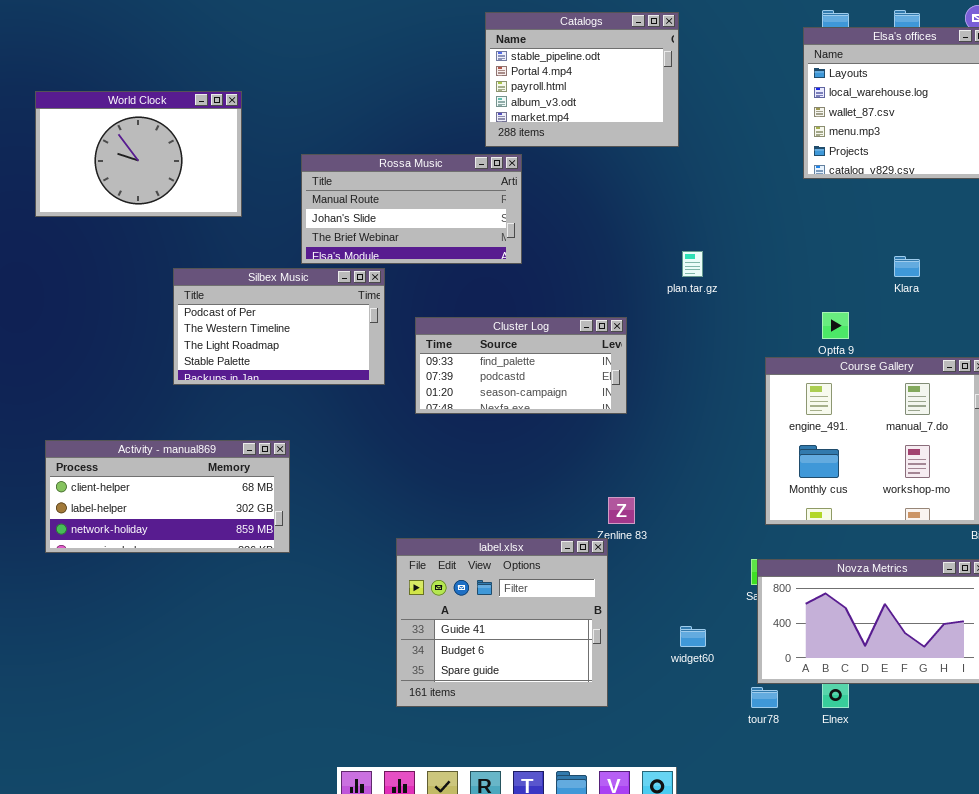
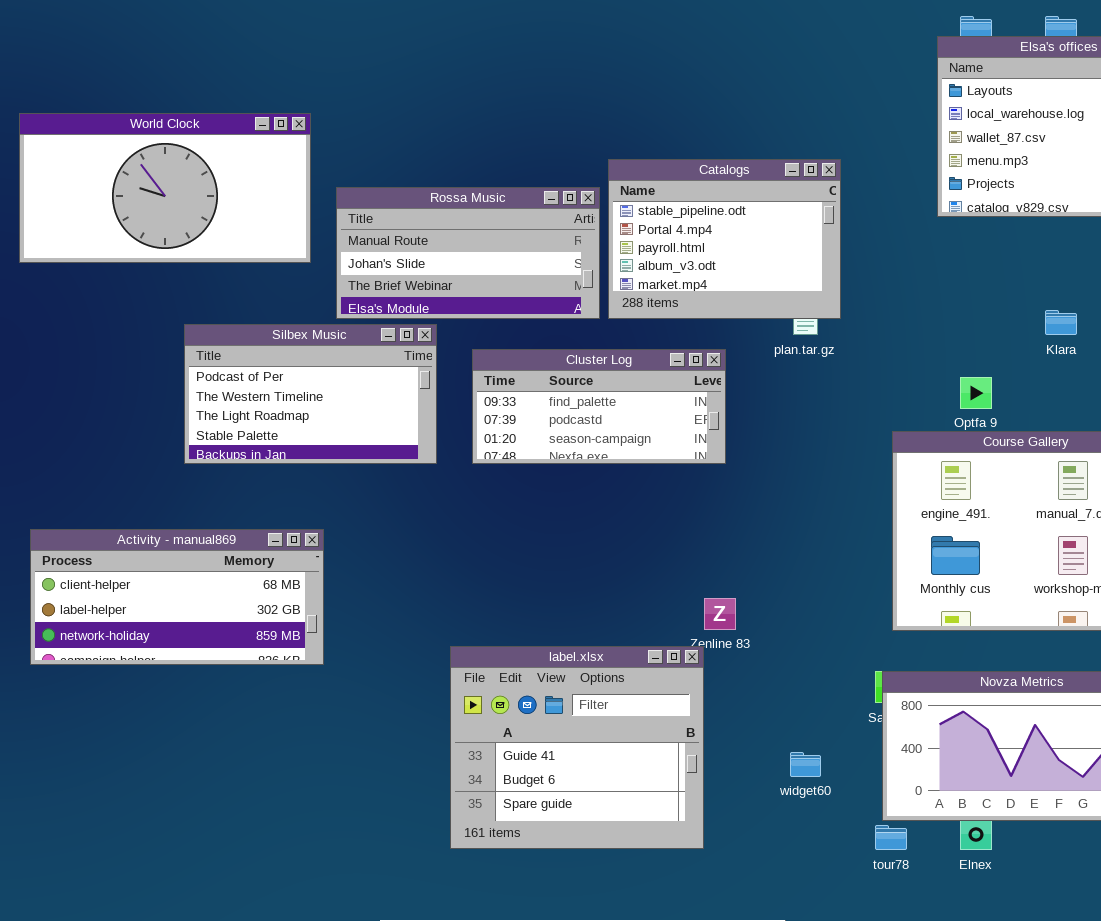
Catalogs: [485,12,679,147] -> [608,159,841,319], moved
World Clock: [35,91,242,217] -> [19,113,311,263], resized
Cluster Log: [415,317,627,414] -> [472,349,726,464], moved

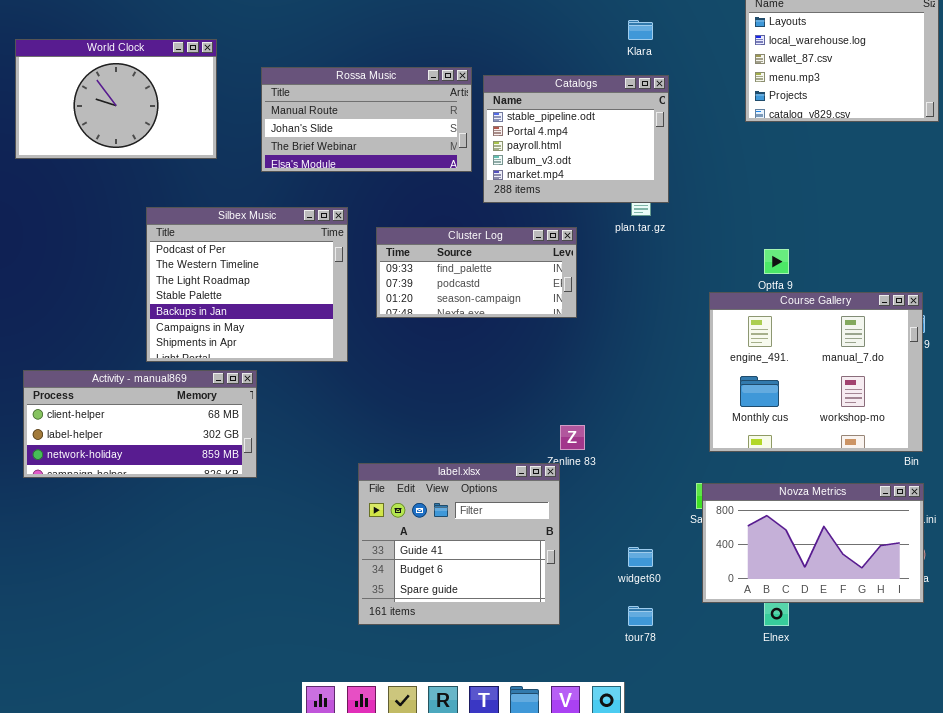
World Clock: [19,113,311,263] -> [15,39,217,159], resized
Rossa Music: [336,187,600,319] -> [261,67,472,172], moved
Klara: [1045,310,1077,335] -> [628,20,653,40], moved
Silbex Music: [184,324,437,464] -> [146,207,348,362], resized
tour78: [875,825,907,850] -> [628,606,653,626], moved

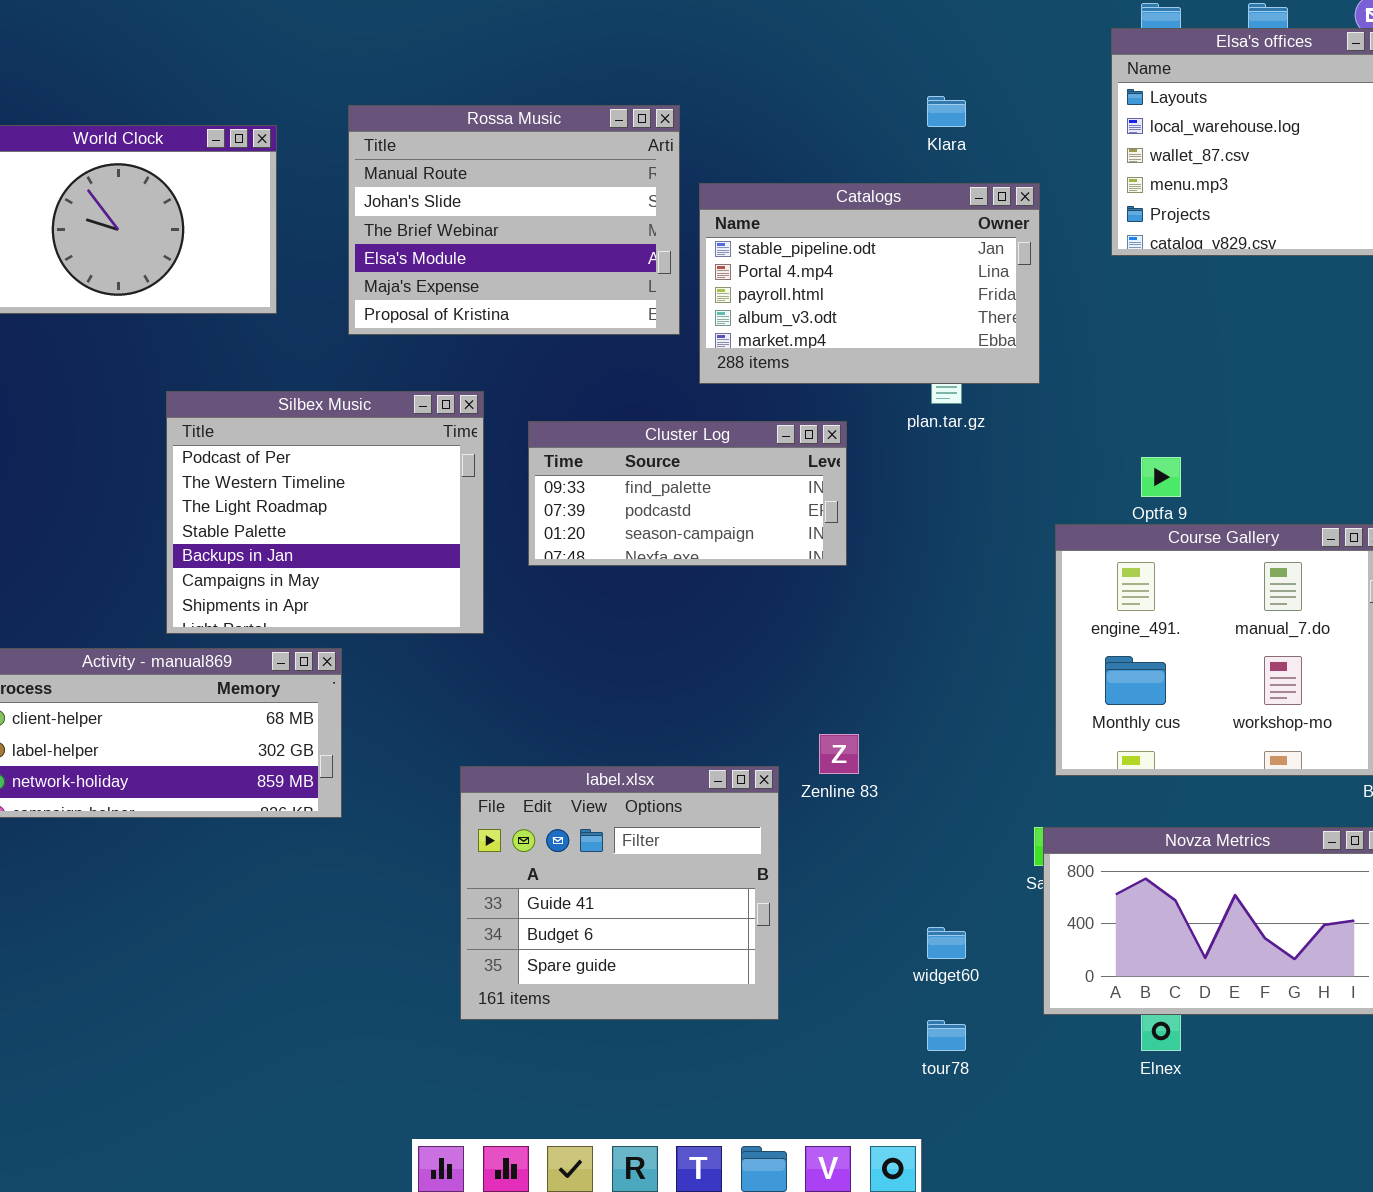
Rossa Music: [261,67,472,172] -> [348,105,680,335], resized
Catalogs: [483,75,669,203] -> [699,183,1040,384], resized
label.xlsx: [358,463,560,625] -> [460,766,779,1020], moved

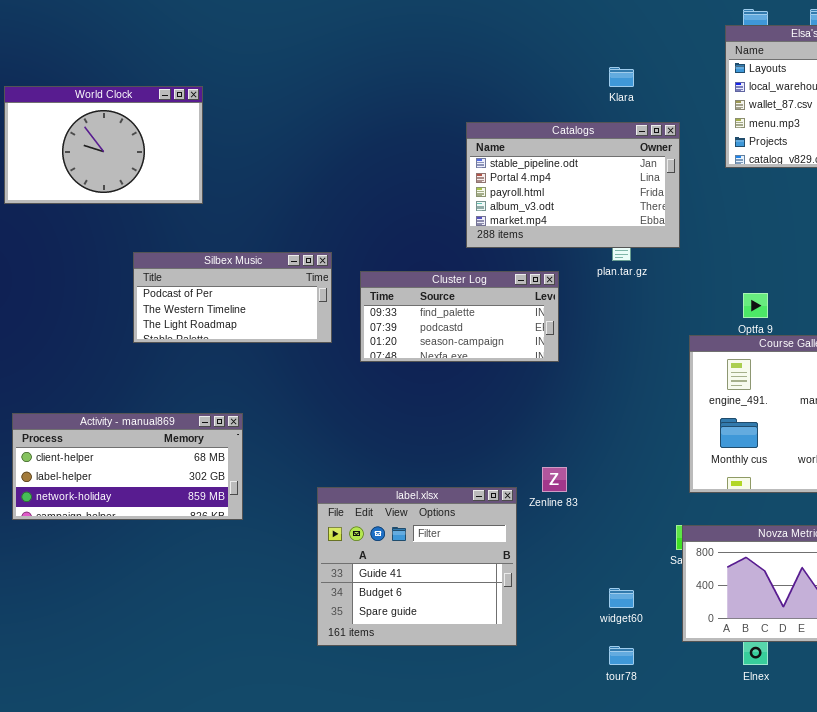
Rossa Music: [348,105,680,335] -> none, closed
Silbex Music: [166,391,484,634] -> [133,252,332,343], resized

